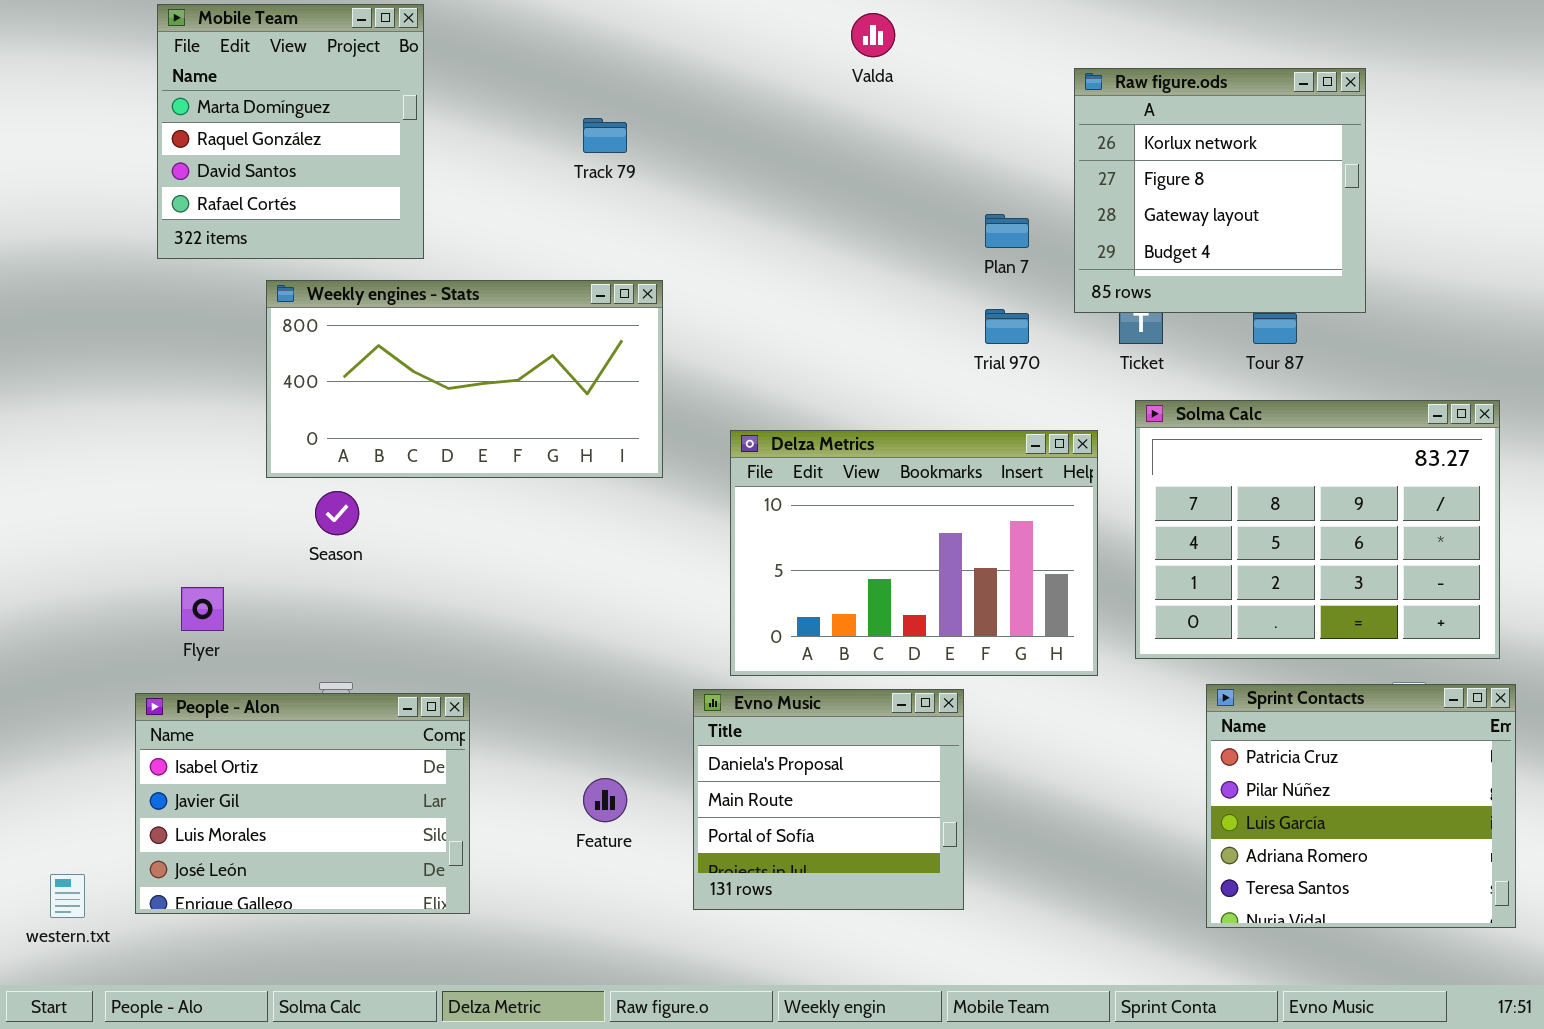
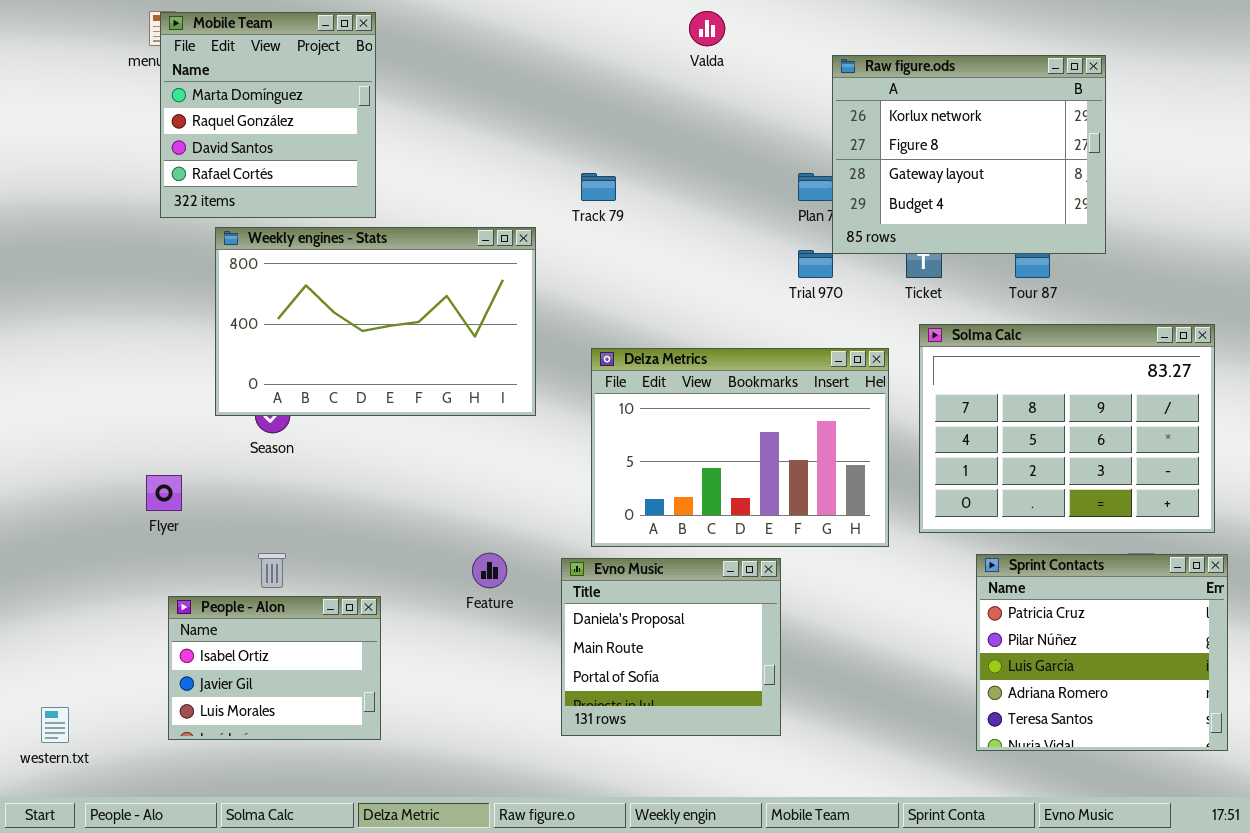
Mobile Team: [157,4,424,259] -> [160,12,376,218], moved
Raw figure.ods: [1074,68,1366,313] -> [832,55,1106,254], resized
Track 79: [583,118,627,153] -> [581,173,616,201], moved
Weekly engines - Stats: [266,280,663,478] -> [215,227,536,416], resized
People - Alon: [135,693,470,914] -> [168,596,381,740], resized
Feature: [583,778,627,822] -> [472,553,507,588], moved

